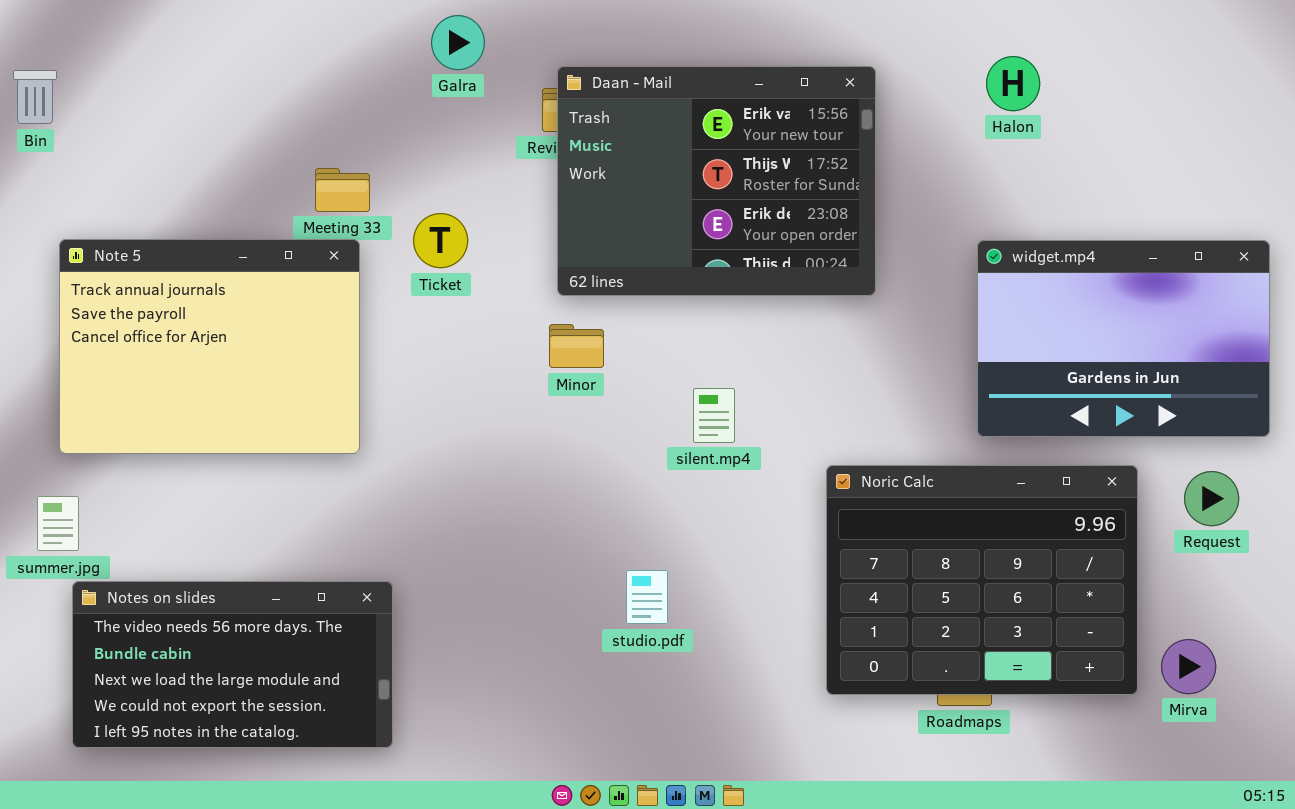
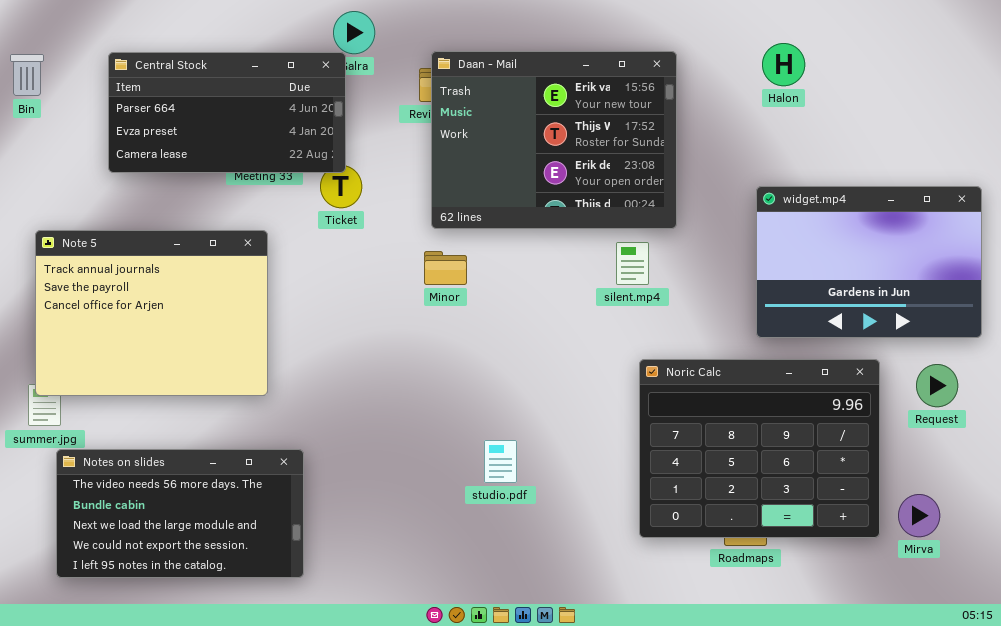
Central Stock: none -> [108,52,346,173], opened
Note 5: [59,239,360,454] -> [35,230,268,396], moved
silent.mp4: [693,388,735,443] -> [616,242,649,285], moved

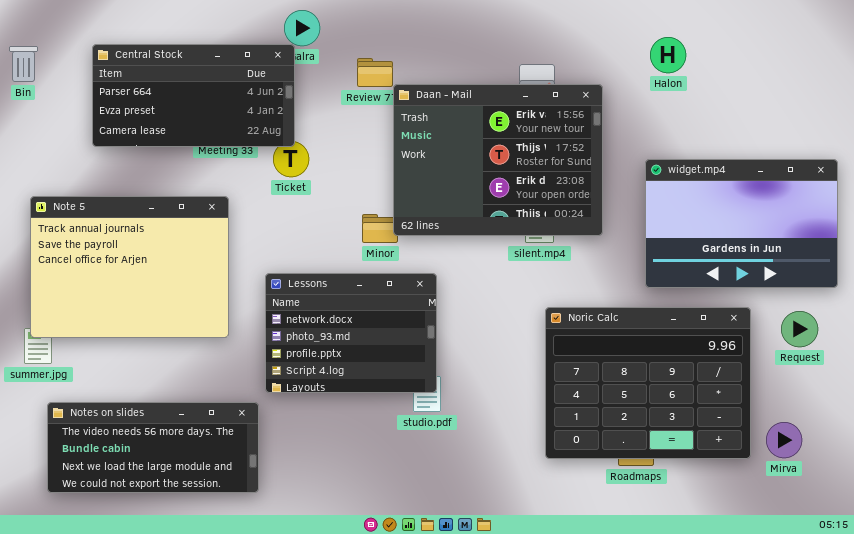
Daan - Mail: [431,51,677,229] -> [393,84,603,236], moved
Lessons: none -> [265,273,437,393], opened
Notes on slides: [56,449,304,578] -> [47,402,259,493], resized

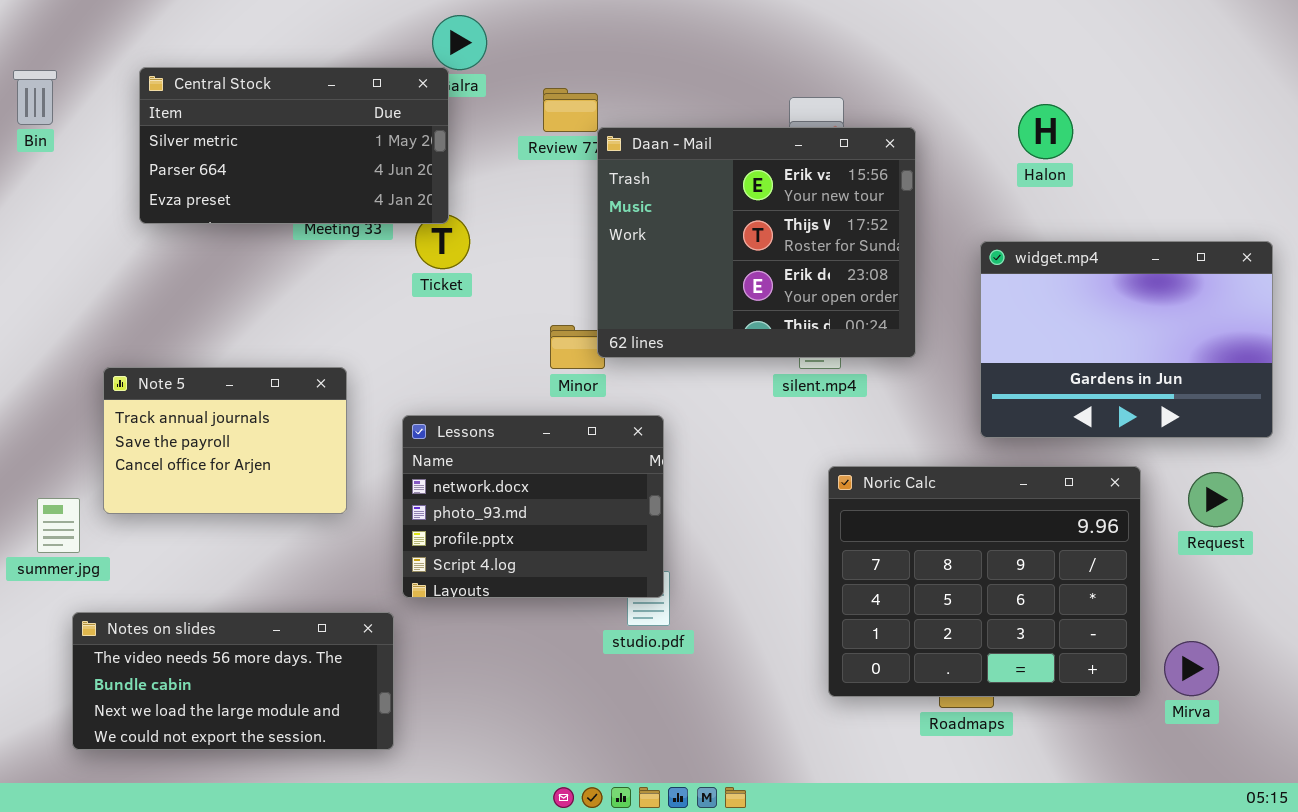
Halon: [650,37,686,73] -> [1018,104,1073,159], moved
Central Stock: [92,44,295,147] -> [139,67,449,224], scrolled up 1 row
Note 5: [30,196,229,338] -> [103,367,347,514], resized

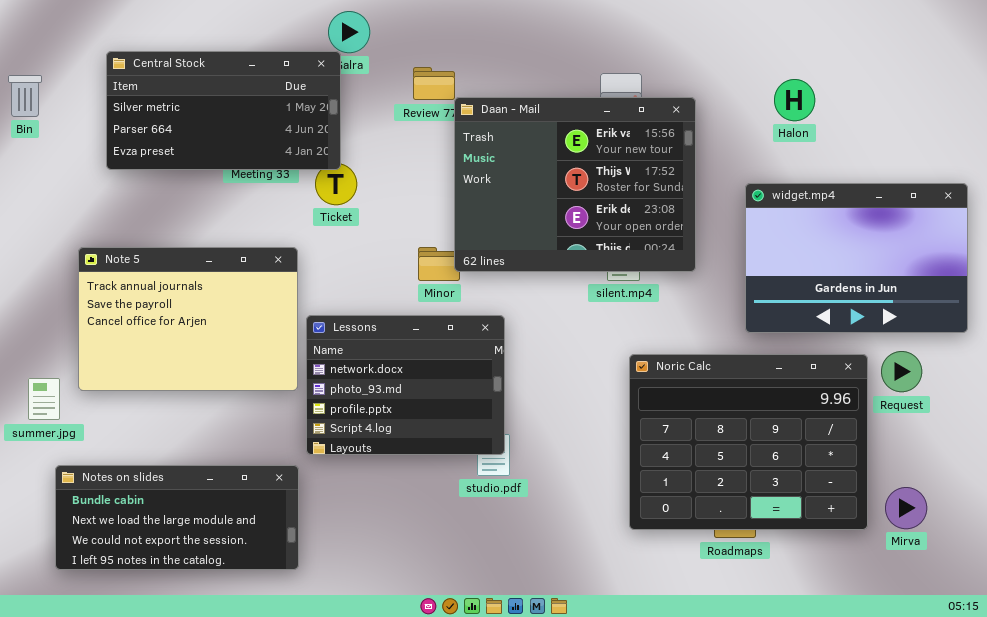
Bin: [13,70,57,125] -> [8,75,42,117], moved
Note 5: [103,367,347,514] -> [78,247,298,391], resized
Request: [1188,472,1243,527] -> [881,351,922,392], moved
Notes on slides: [72,612,394,750] -> [55,465,299,570], scrolled down 1 row

